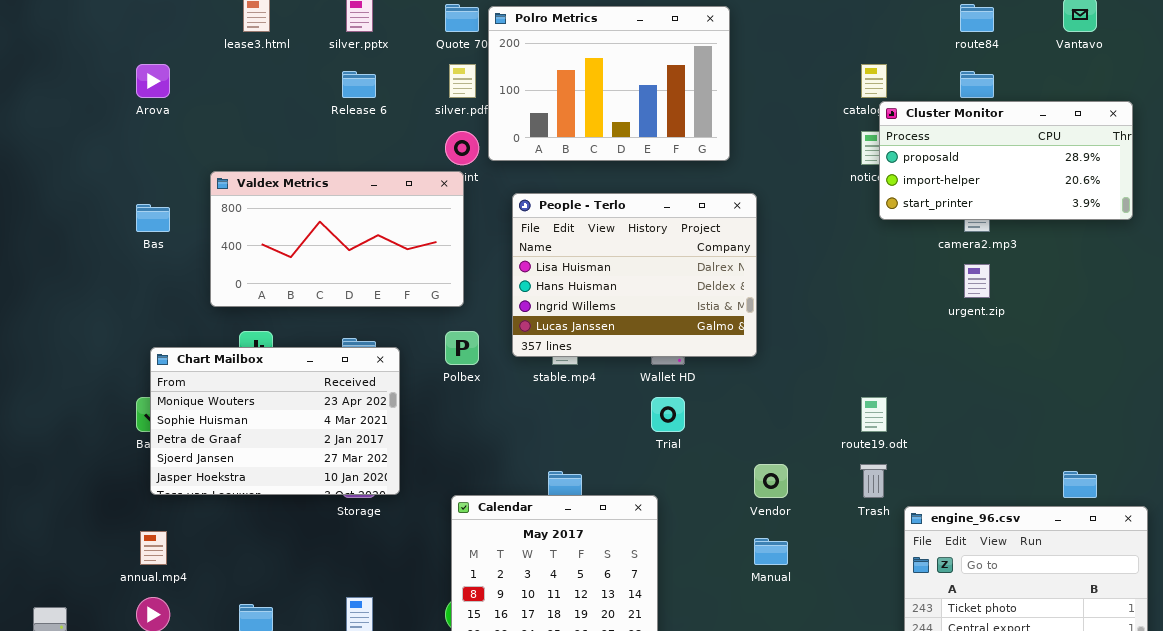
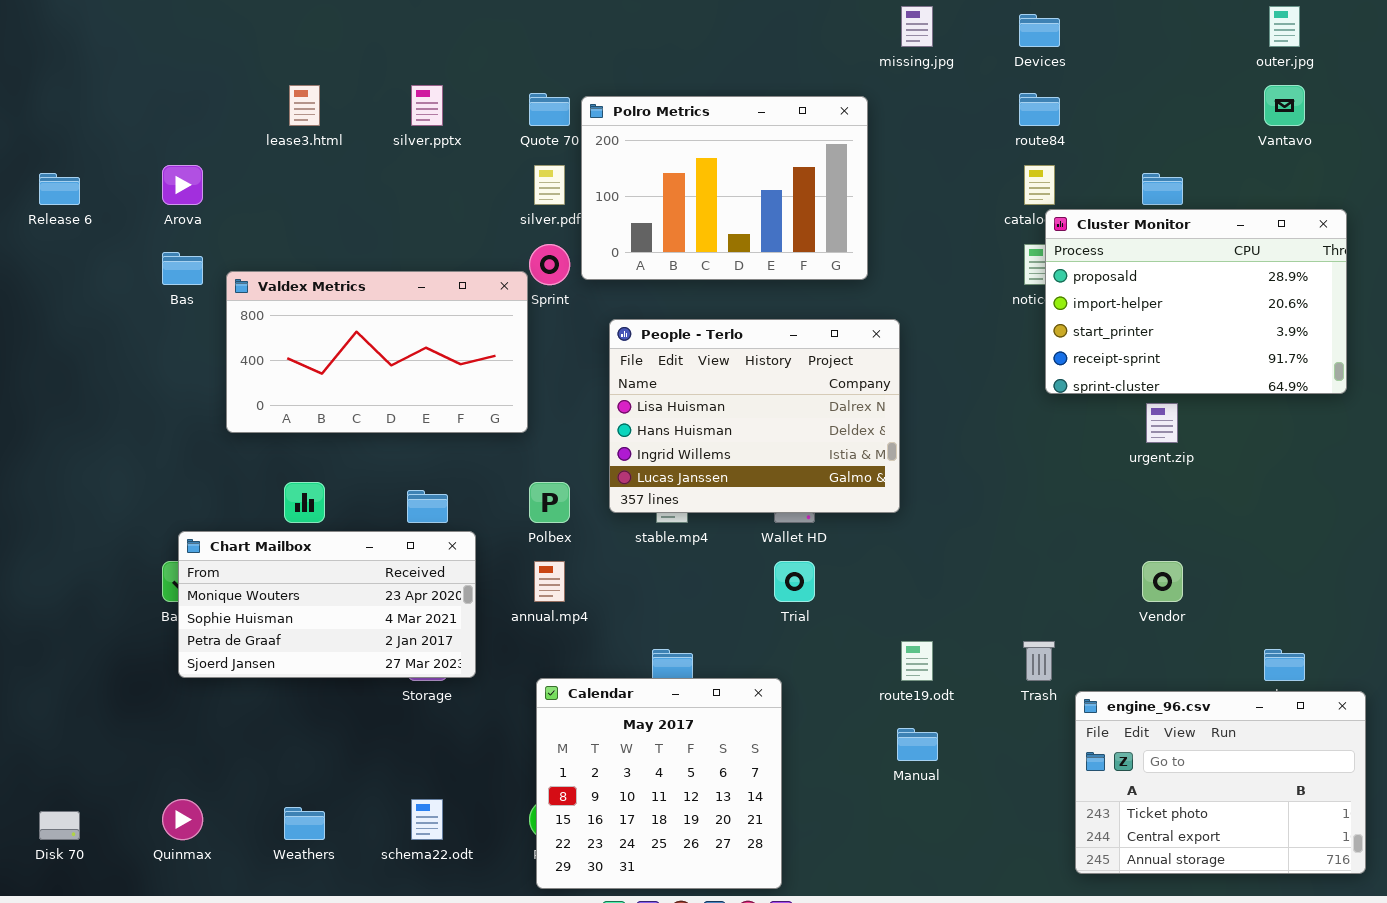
route84: [960,4,994,32] -> [1019,93,1060,126], moved
Release 6: [342,71,376,98] -> [39,173,80,205], moved
Cluster Monitor: [879,101,1133,220] -> [1045,209,1347,394], resized
Valdex Metrics: [210,171,464,307] -> [226,271,528,433], moved
Bas: [136,204,170,232] -> [162,252,203,285], moved
Chart Mailbox: [150,347,400,495] -> [178,531,476,678], resized
route19.odt: [861,397,887,432] -> [901,641,933,681], moved
Vendor: [754,464,788,498] -> [1142,561,1183,602], moved
annual.mp4: [140,531,167,565] -> [534,561,565,602], moved

